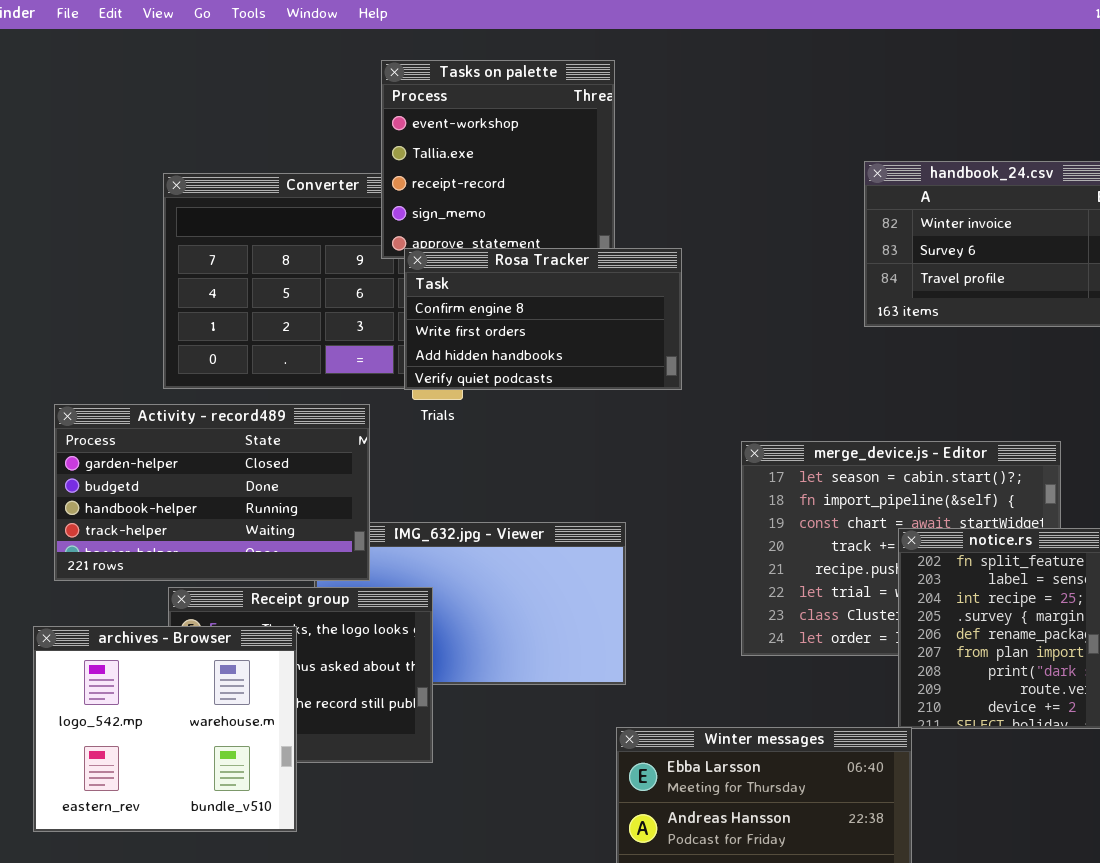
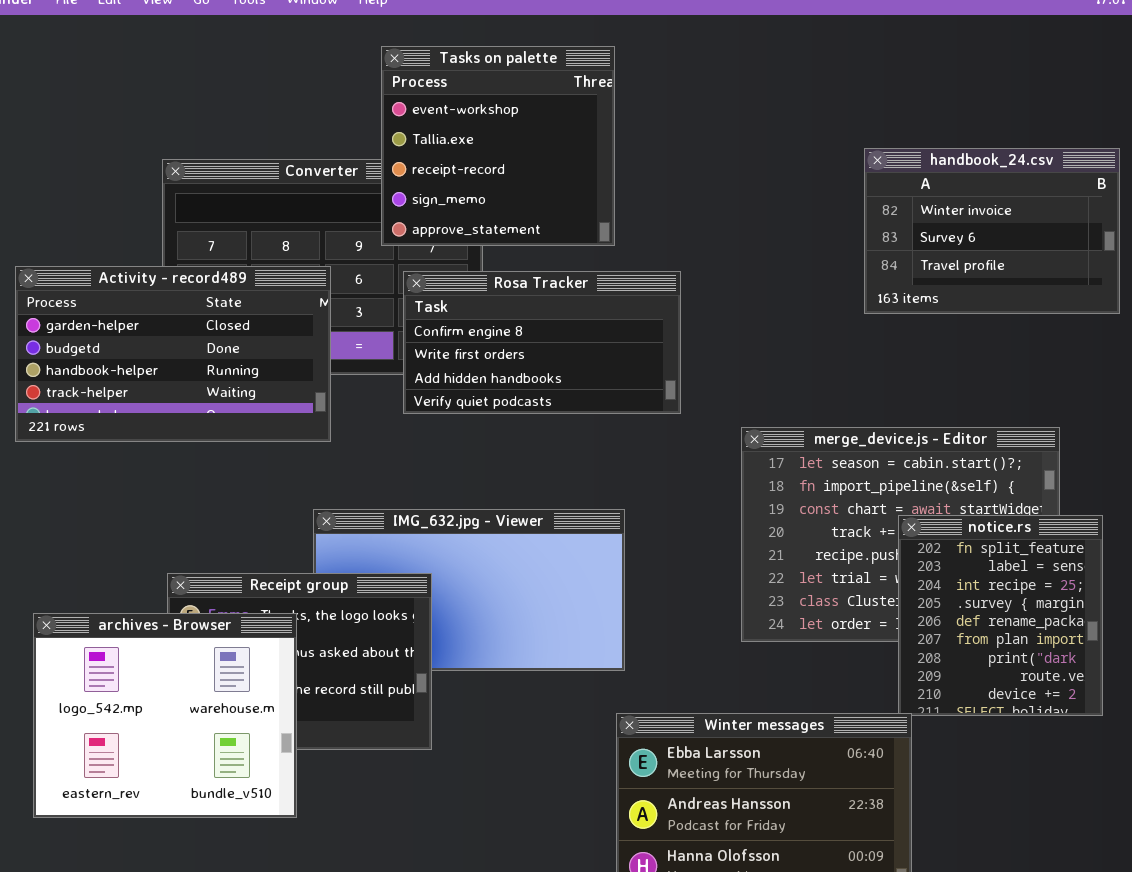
Rosa Tracker: [404,248,682,390] -> [403,271,681,414], moved
Activity - record489: [54,404,370,581] -> [15,266,331,442], moved

